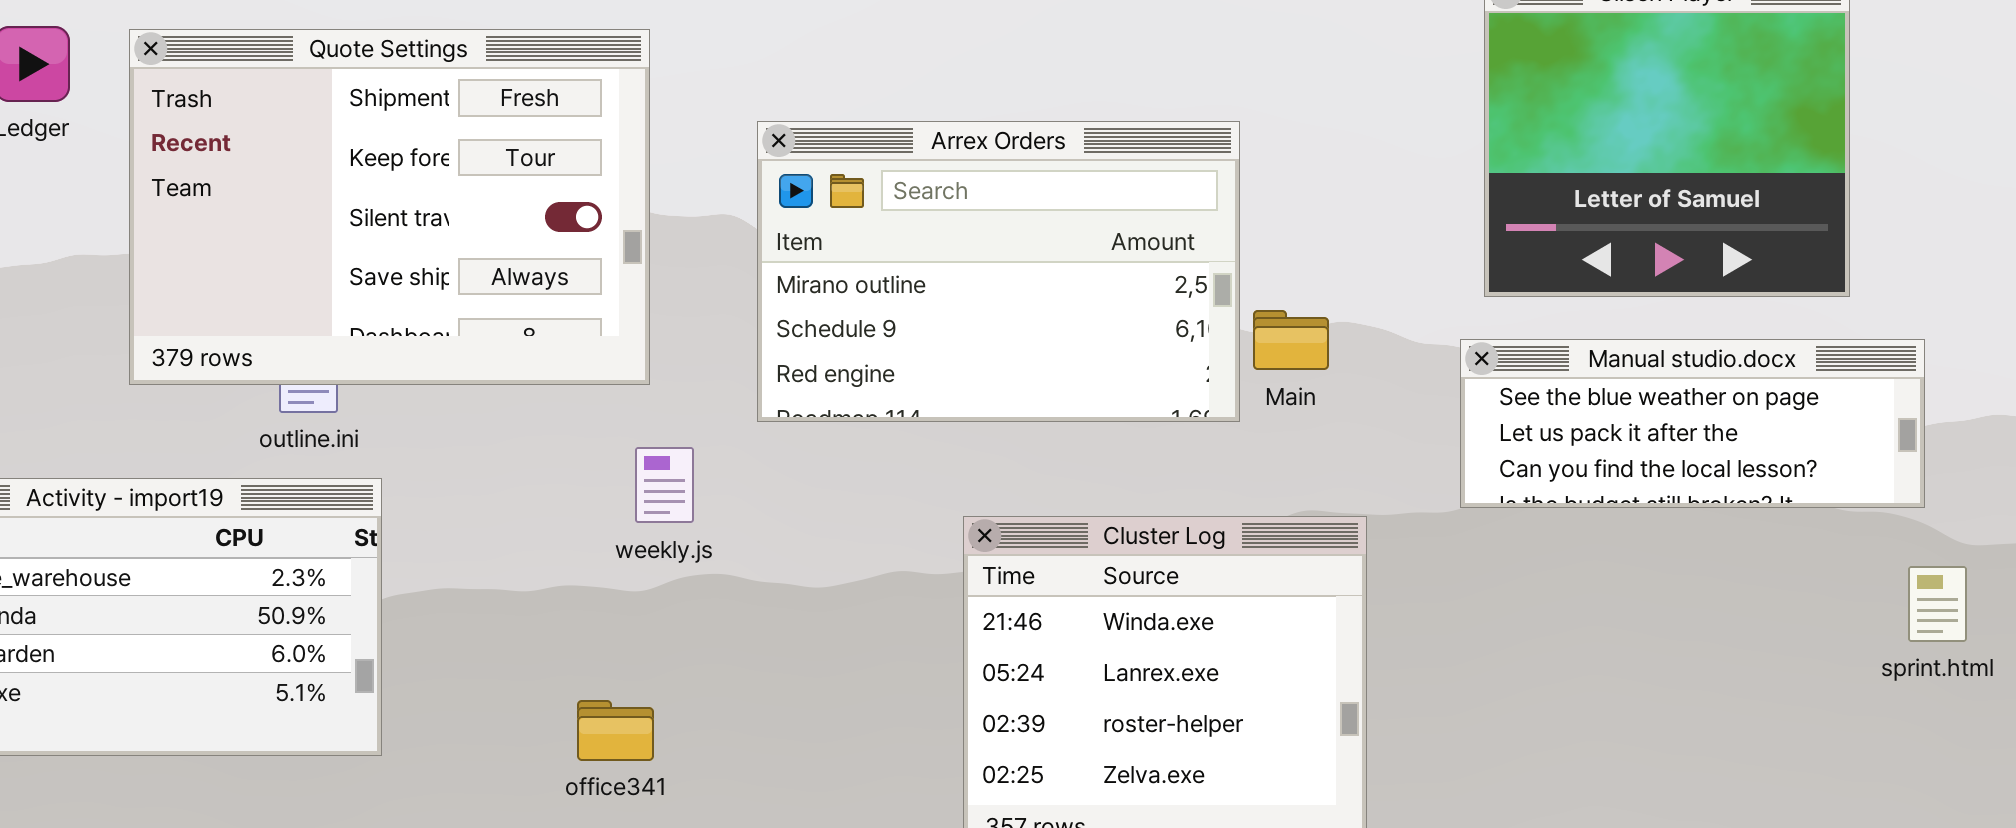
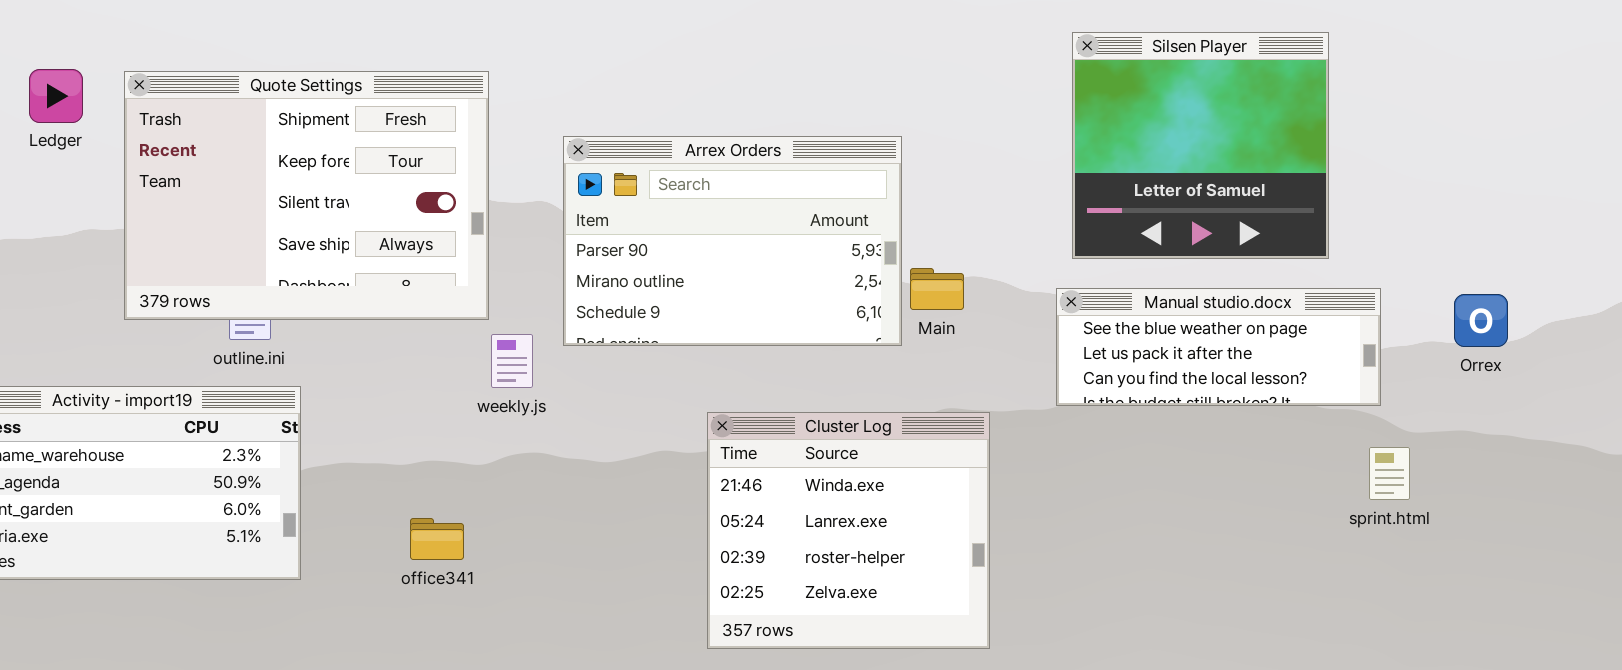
Arrex Orders: [757,121,1240,422] -> [563,136,902,346], scrolled up 1 row
weekly.js: [635,447,694,523] -> [491,334,533,388], moved
office341: [577,700,654,761] -> [410,518,464,560], moved

